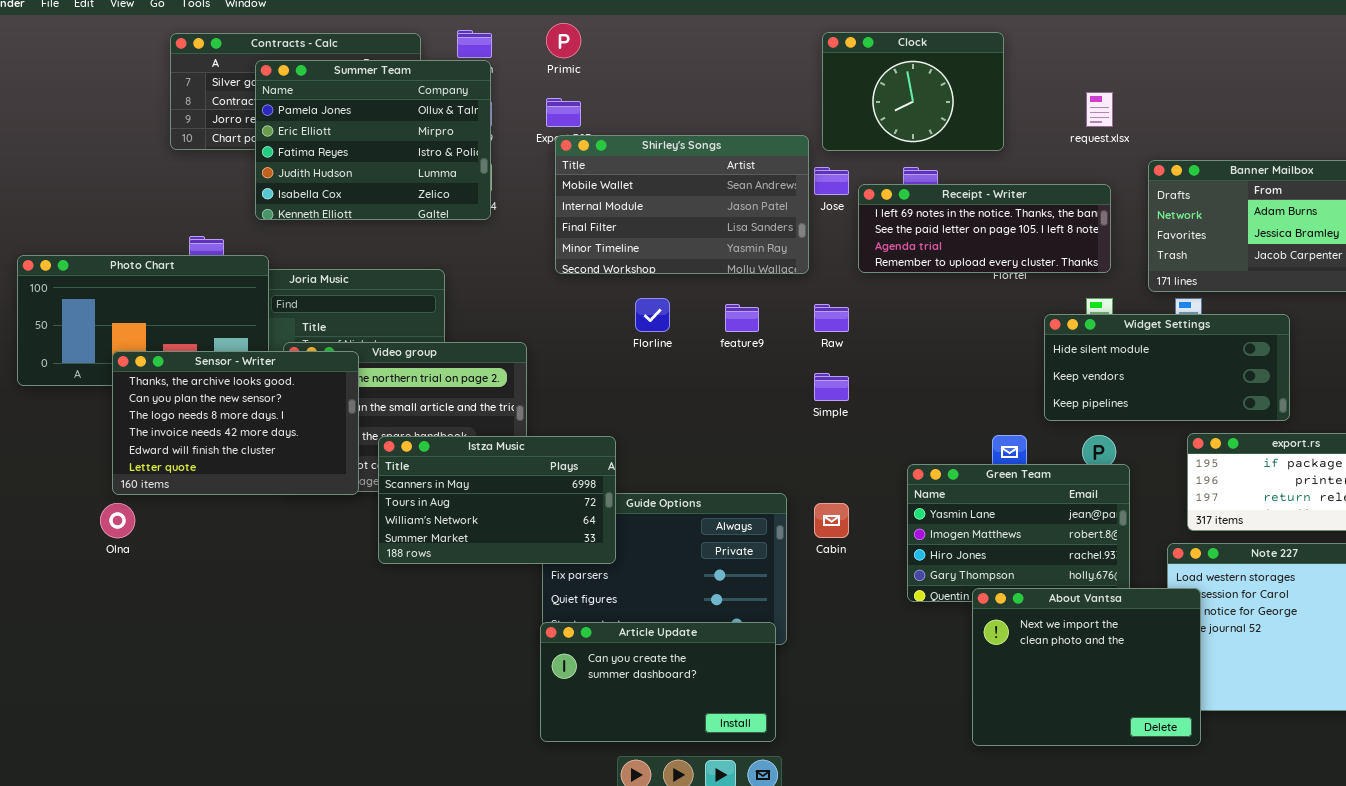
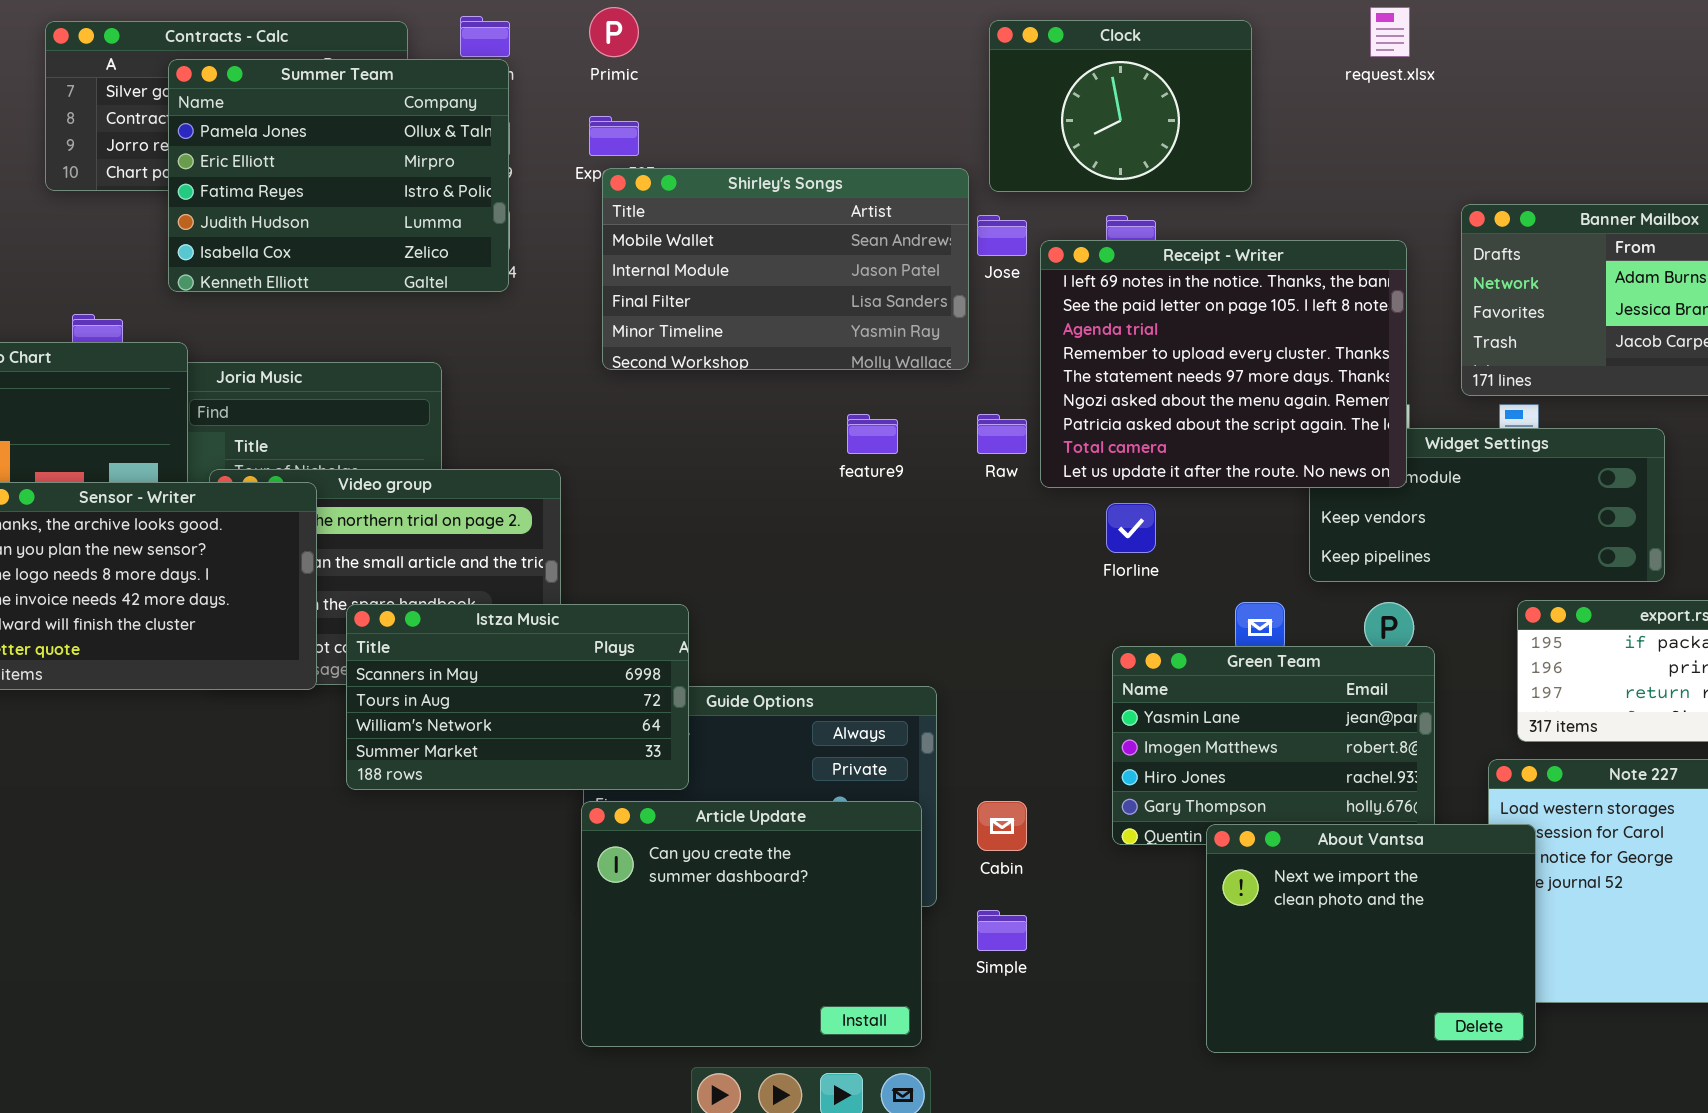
request.xlsx: [1086,92,1113,127] -> [1370,7,1410,57], moved
Receipt - Writer: [858,184,1111,273] -> [1040,240,1407,488], resized
Florline: [635,298,670,332] -> [1106,503,1156,553], moved
Simple: [814,373,849,401] -> [977,910,1027,951], moved
Cabin: [814,503,849,538] -> [977,801,1027,851], moved
Article Update: [540,622,776,742] -> [581,801,922,1047], resized

